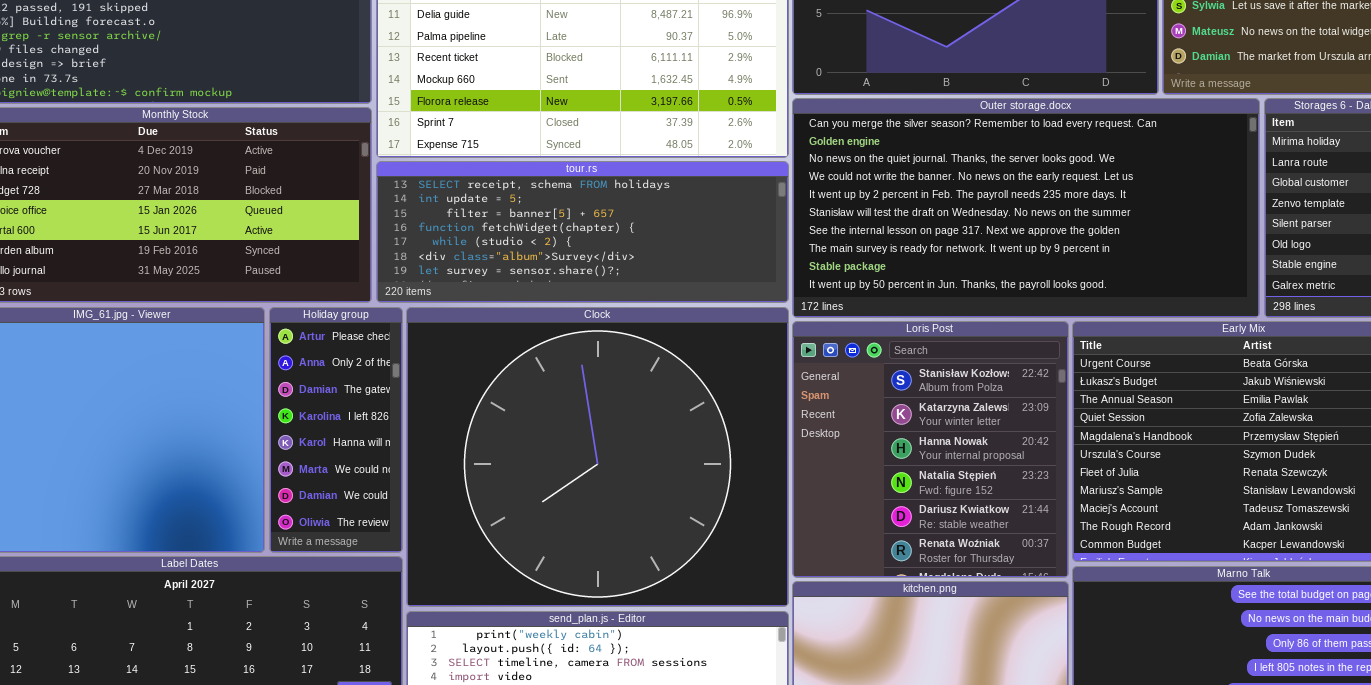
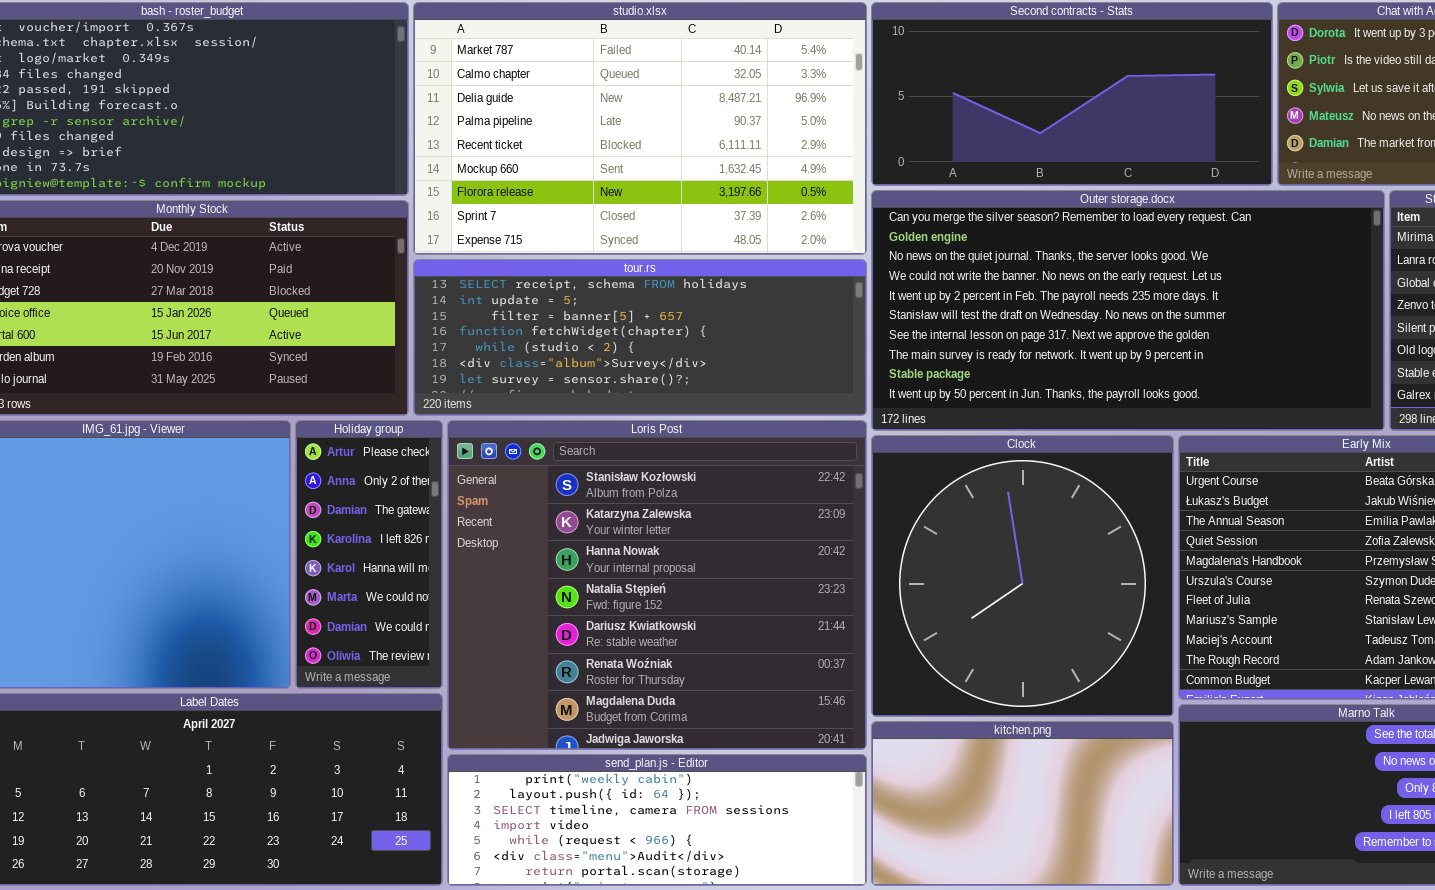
Clock: [406,307,789,607] -> [871,435,1174,717], moved, resized
Loris Post: [792,321,1069,578] -> [447,420,867,750], moved, resized

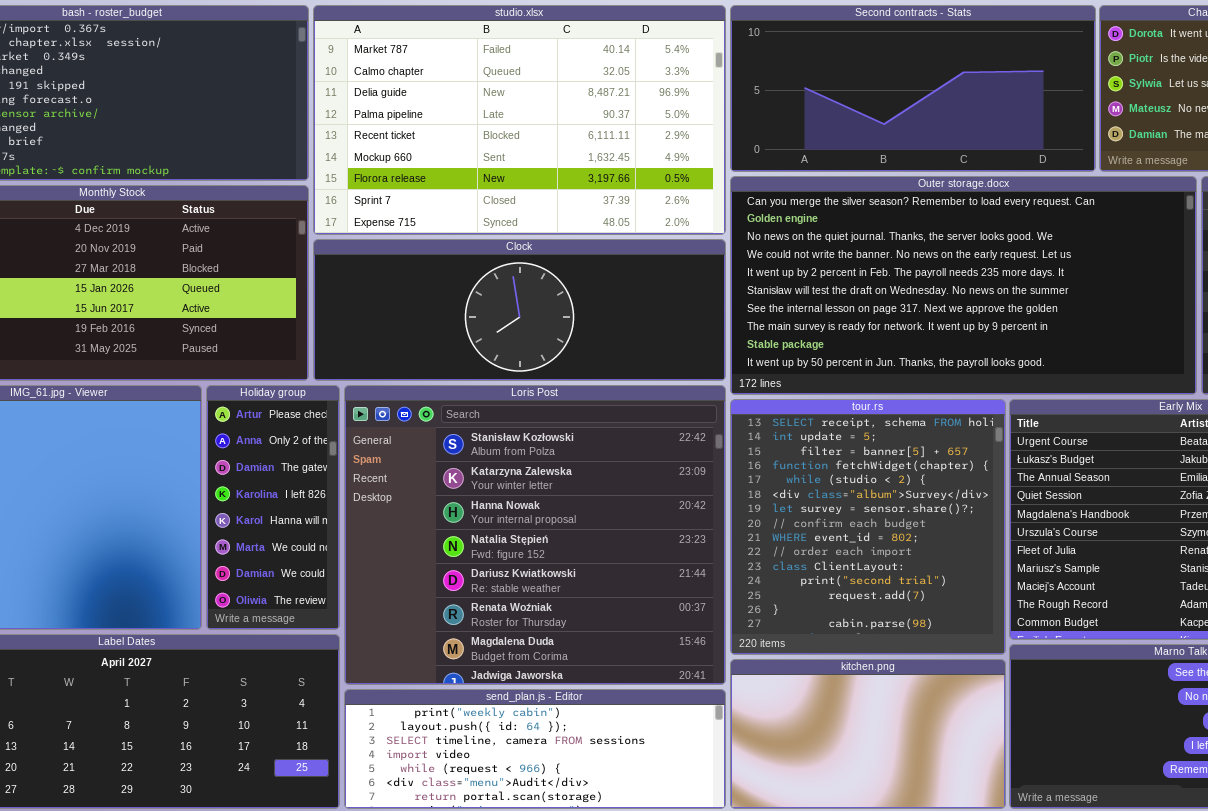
tour.rs: [413,259,867,416] -> [730,399,1006,655], moved, resized
Clock: [871,435,1174,717] -> [313,239,726,381], moved, resized

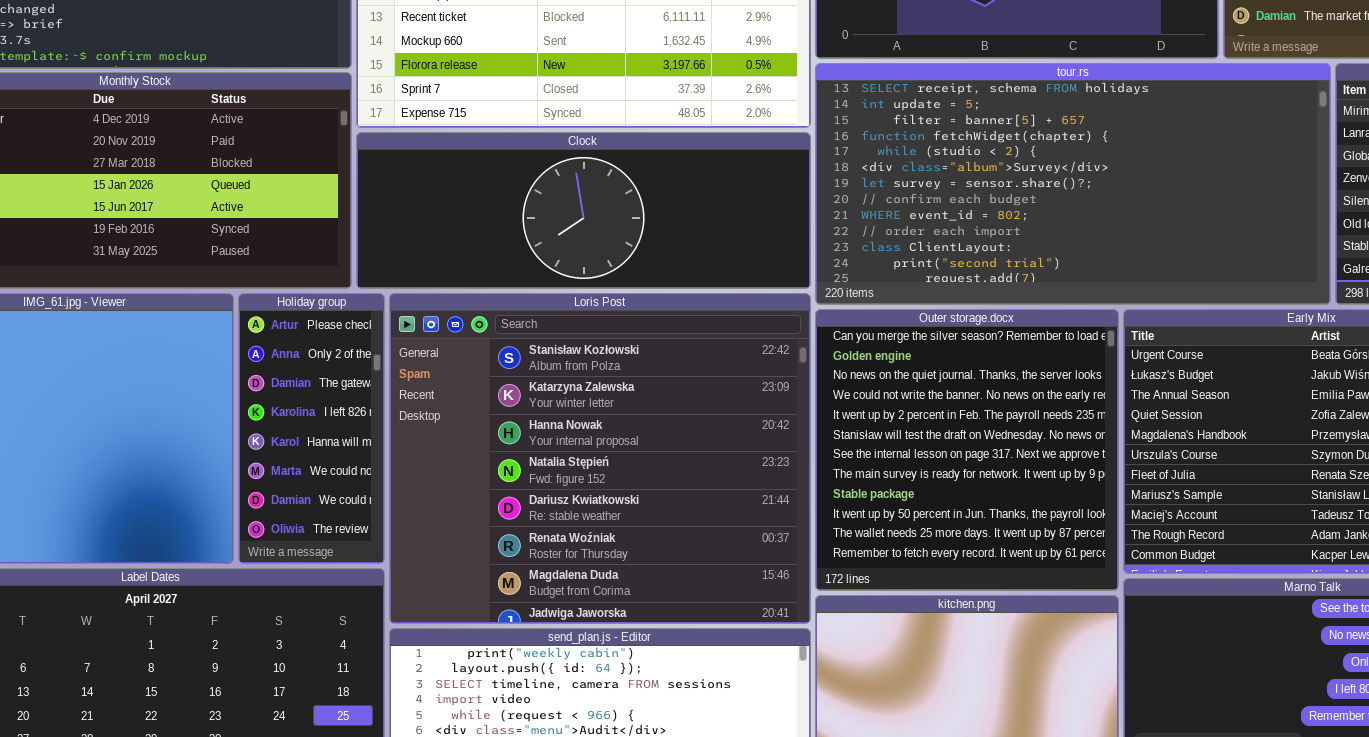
Outer storage.docx: [730,176,1197,395] -> [815,309,1119,591], moved, resized
tour.rs: [730,399,1006,655] -> [815,63,1331,305], moved, resized

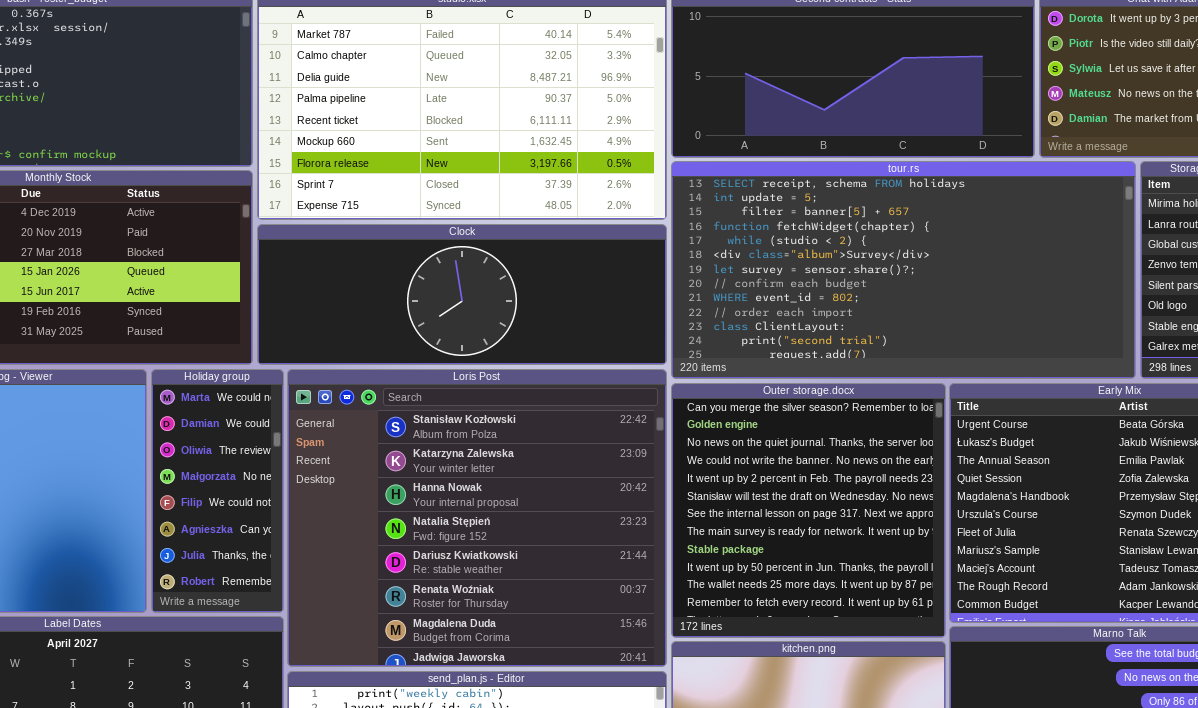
Holiday group: [238,293,385,564] -> [151,369,284,613], scrolled down 5 rows

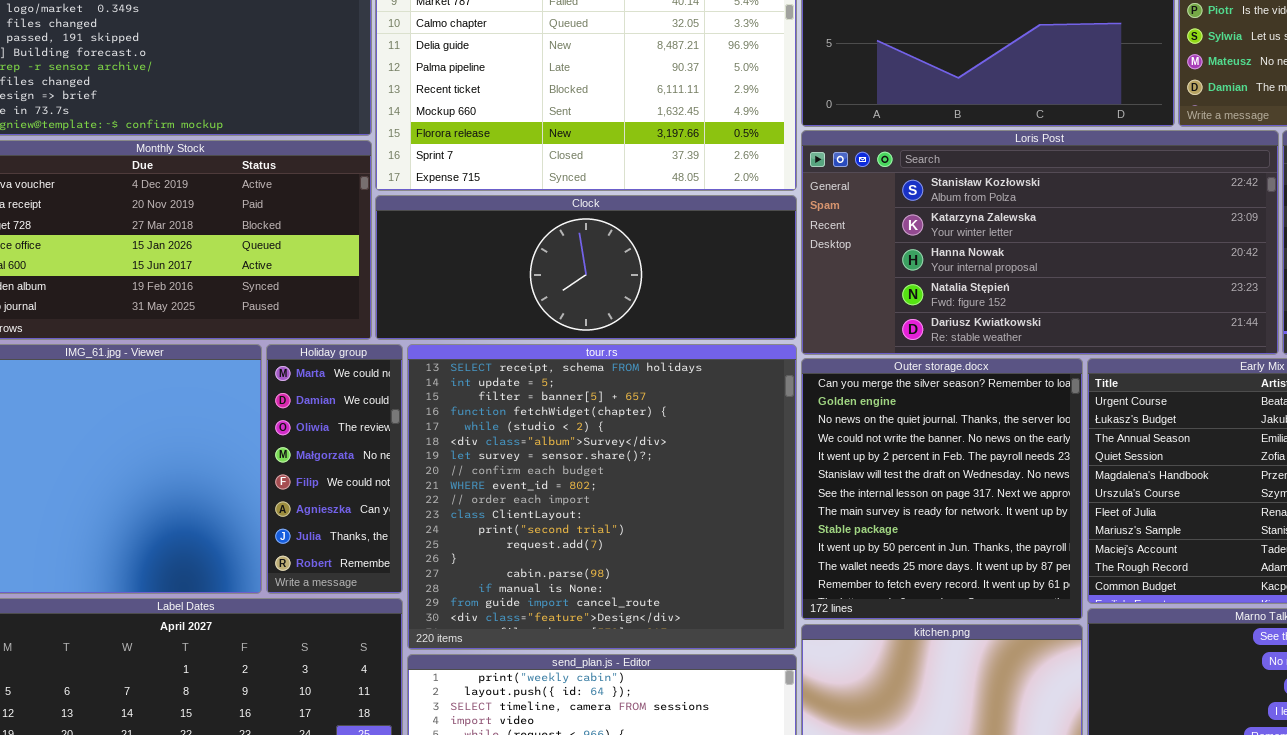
tour.rs: [671,161,1136,379] -> [407,344,797,650], moved, resized
Loris Post: [287,369,667,667] -> [801,130,1279,355], moved, resized

